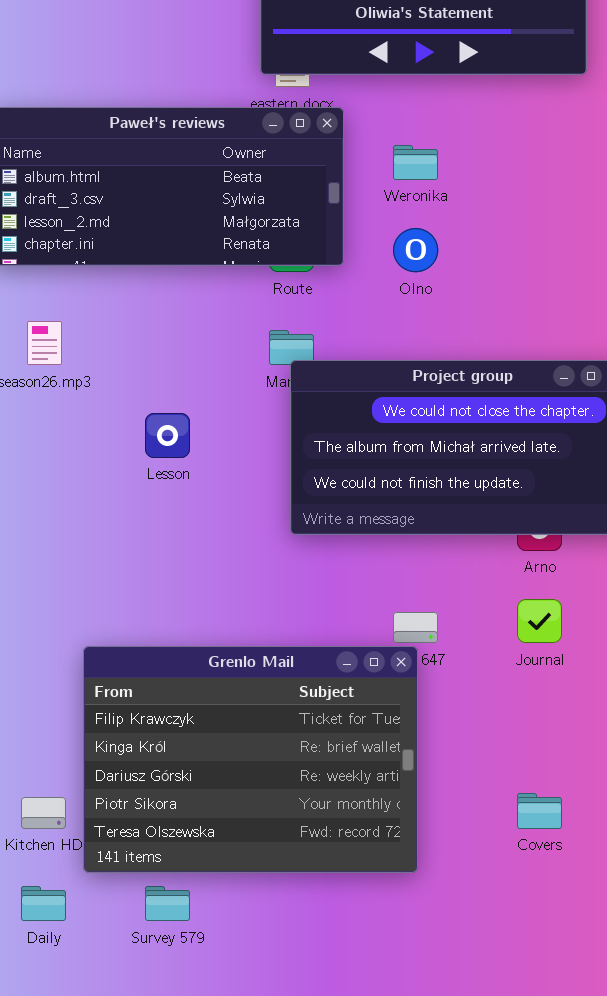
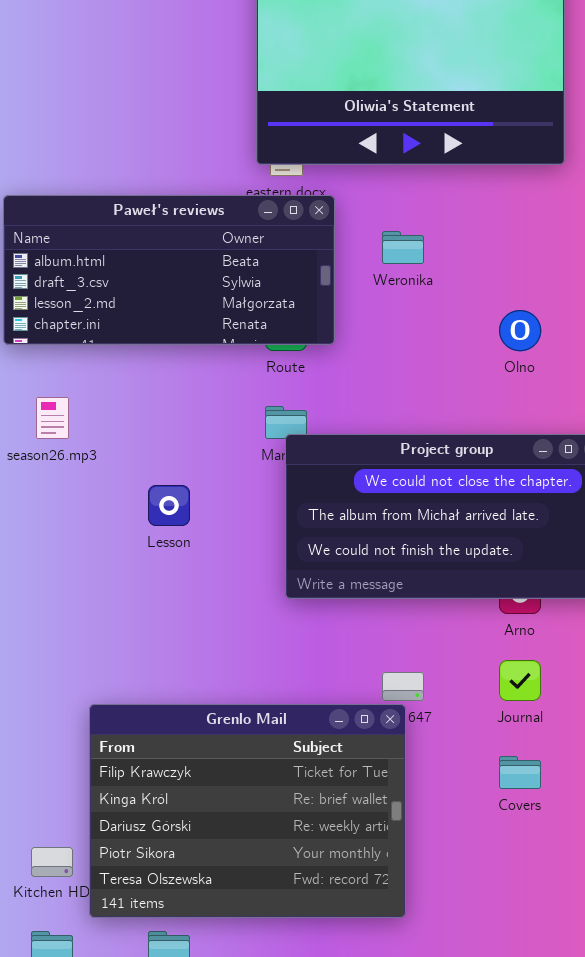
Olno: [393,228,438,272] -> [499,310,541,351], moved
Covers: [517,793,562,829] -> [499,756,541,789], moved

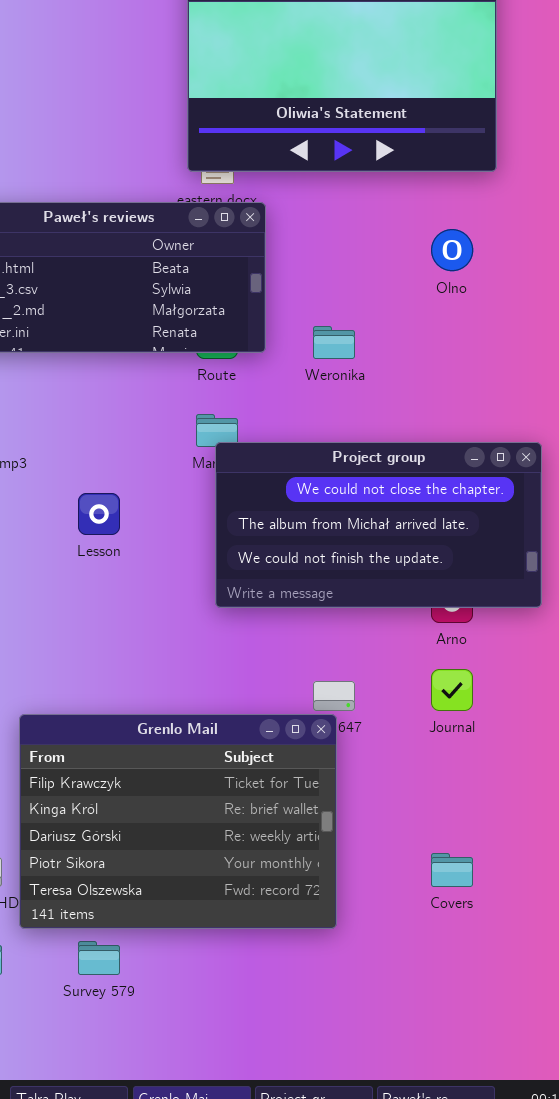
Weronika: [382,231,424,264] -> [313,326,355,359], moved
Olno: [499,310,541,351] -> [431,229,473,271], moved
Covers: [499,756,541,789] -> [431,853,473,887], moved

